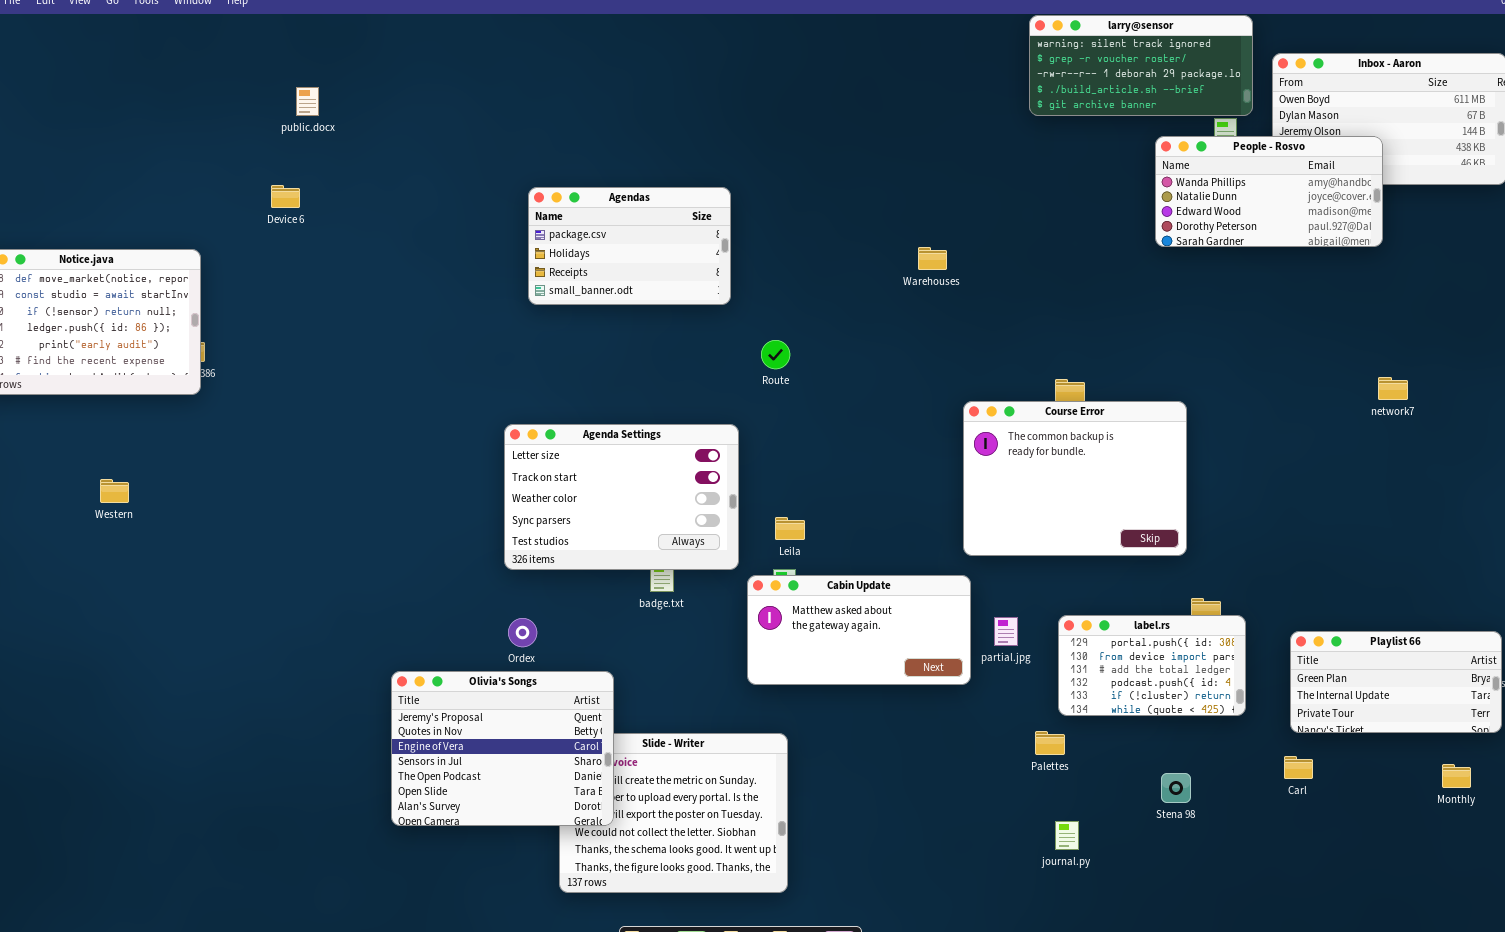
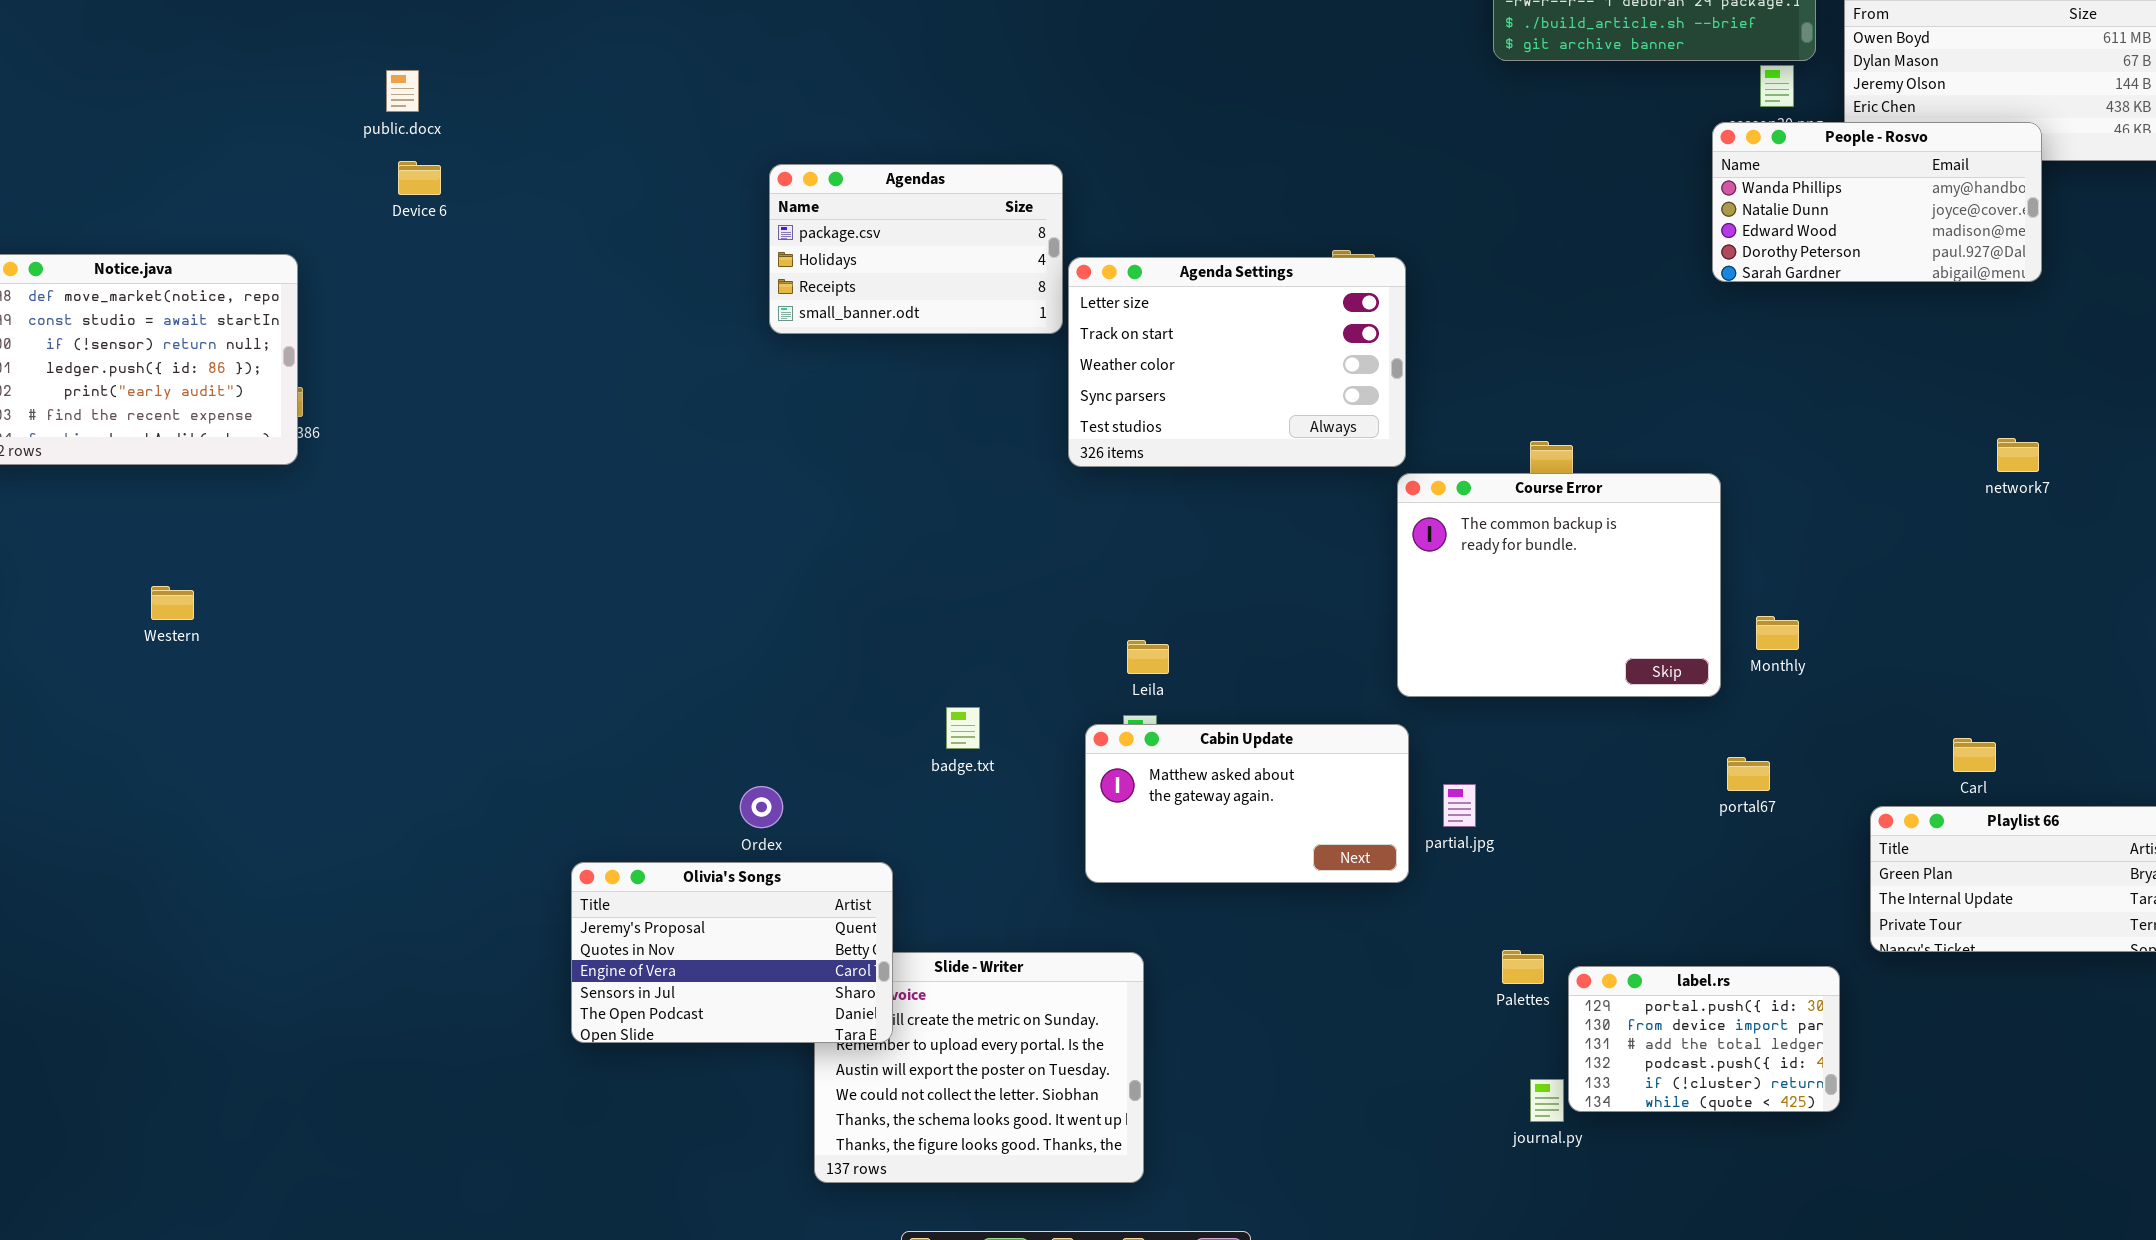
public.docx: [296,87,319,116] -> [386,70,419,112], moved
People - Rosvo: [1155,136,1383,247] -> [1712,122,2042,282], moved
Agenda Settings: [504,424,739,570] -> [1068,257,1406,467], moved
label.rs: [1058,615,1246,716] -> [1568,966,1840,1112], moved
Olivia's Songs: [391,671,614,826] -> [571,862,893,1043], resized
Carl: [1284,756,1313,779] -> [1953,738,1996,772], moved
Monthly: [1442,764,1471,788] -> [1756,616,1799,650], moved

